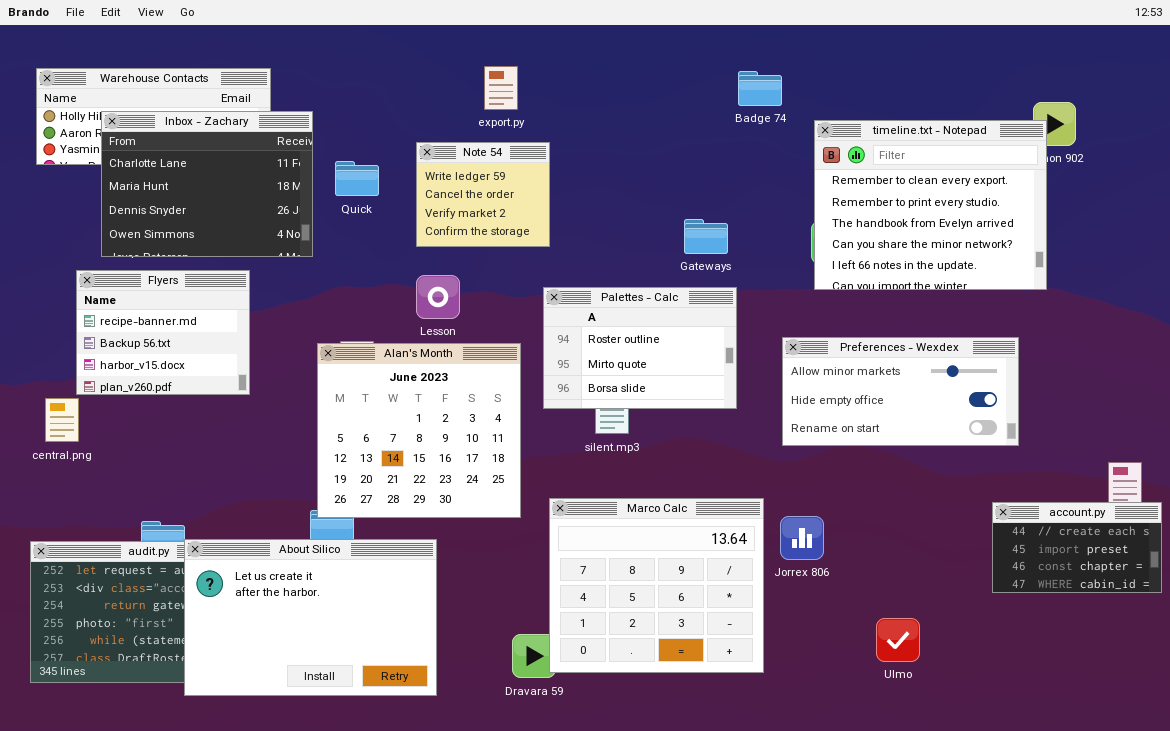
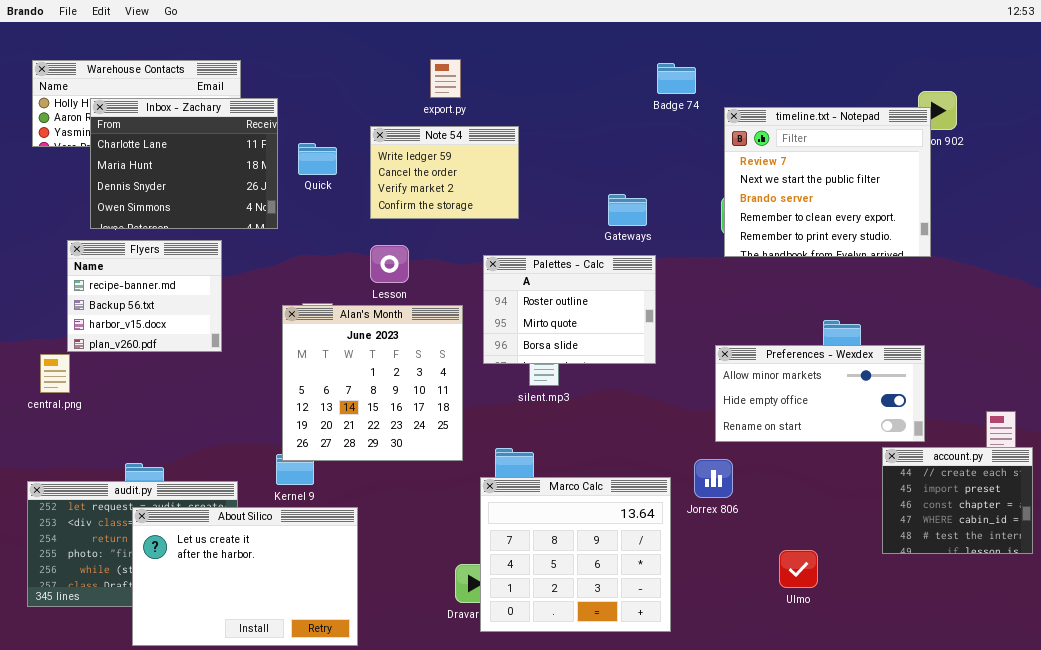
timeline.txt - Notepad: [814,120,1047,290] -> [724,107,931,257], scrolled up 3 rows
Note 54: [416,142,550,247] -> [370,126,519,219], resized
Preferences - Wexdex: [782,337,1019,446] -> [715,345,925,442], moved
Marco Calc: [549,498,764,673] -> [480,477,671,632], moved
account.py: [992,502,1162,593] -> [882,447,1033,554], resized
About Silico: [184,539,437,696] -> [132,507,358,646], moved

